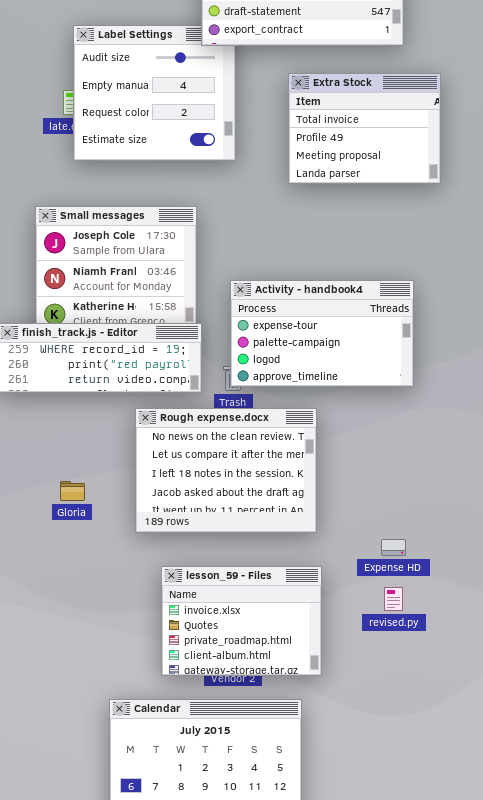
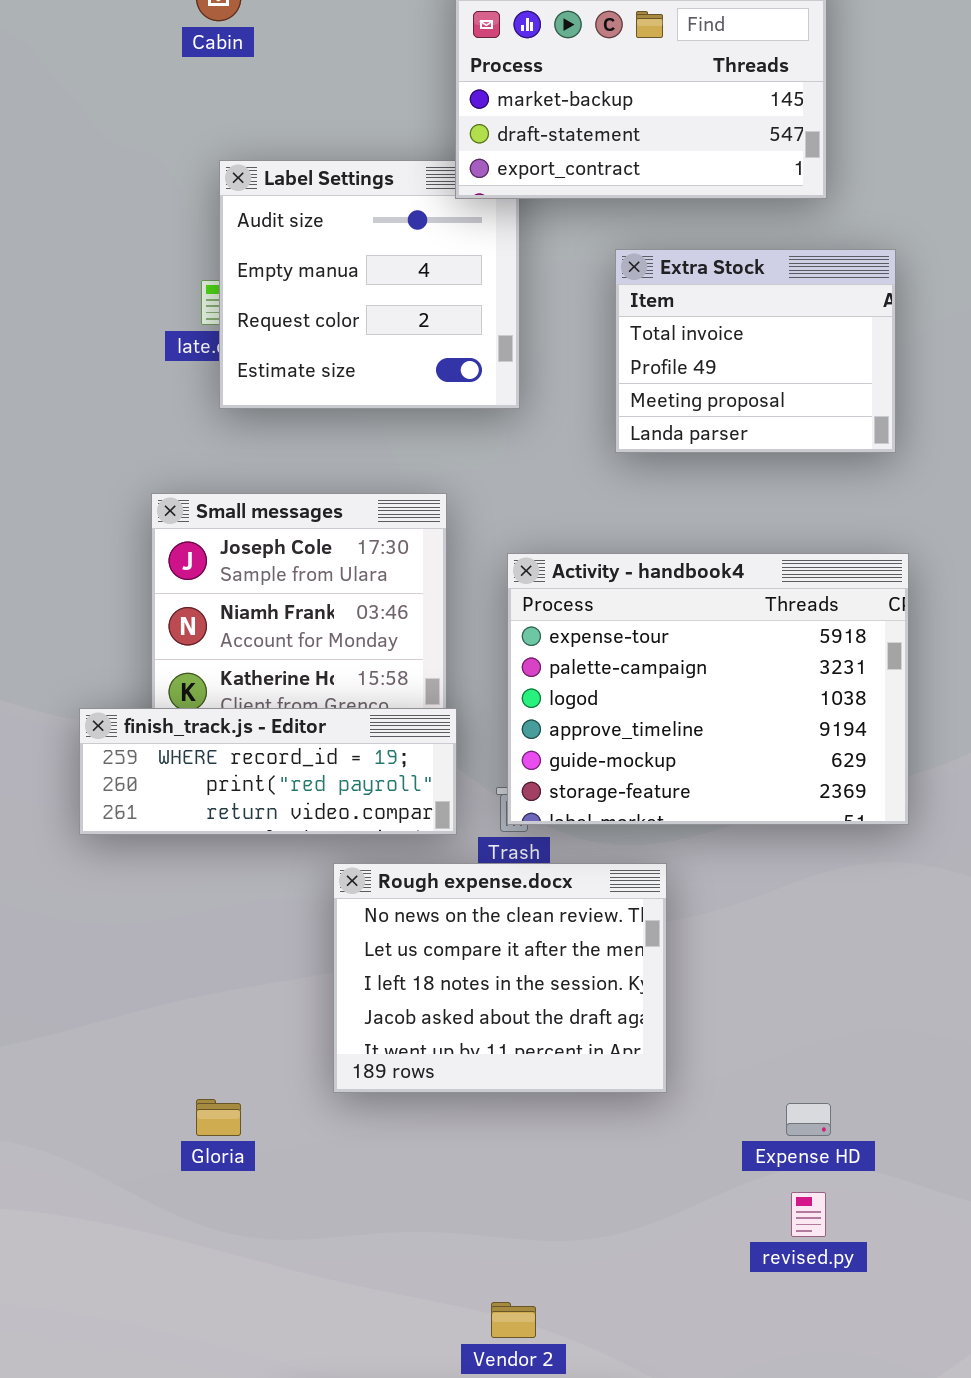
Activity - handbook4: [230,280,414,387] -> [507,553,909,825], resized
Gloria: [60,481,85,501] -> [196,1099,241,1136], moved
lesson_59 - Files: [161,566,322,676] -> none, closed

